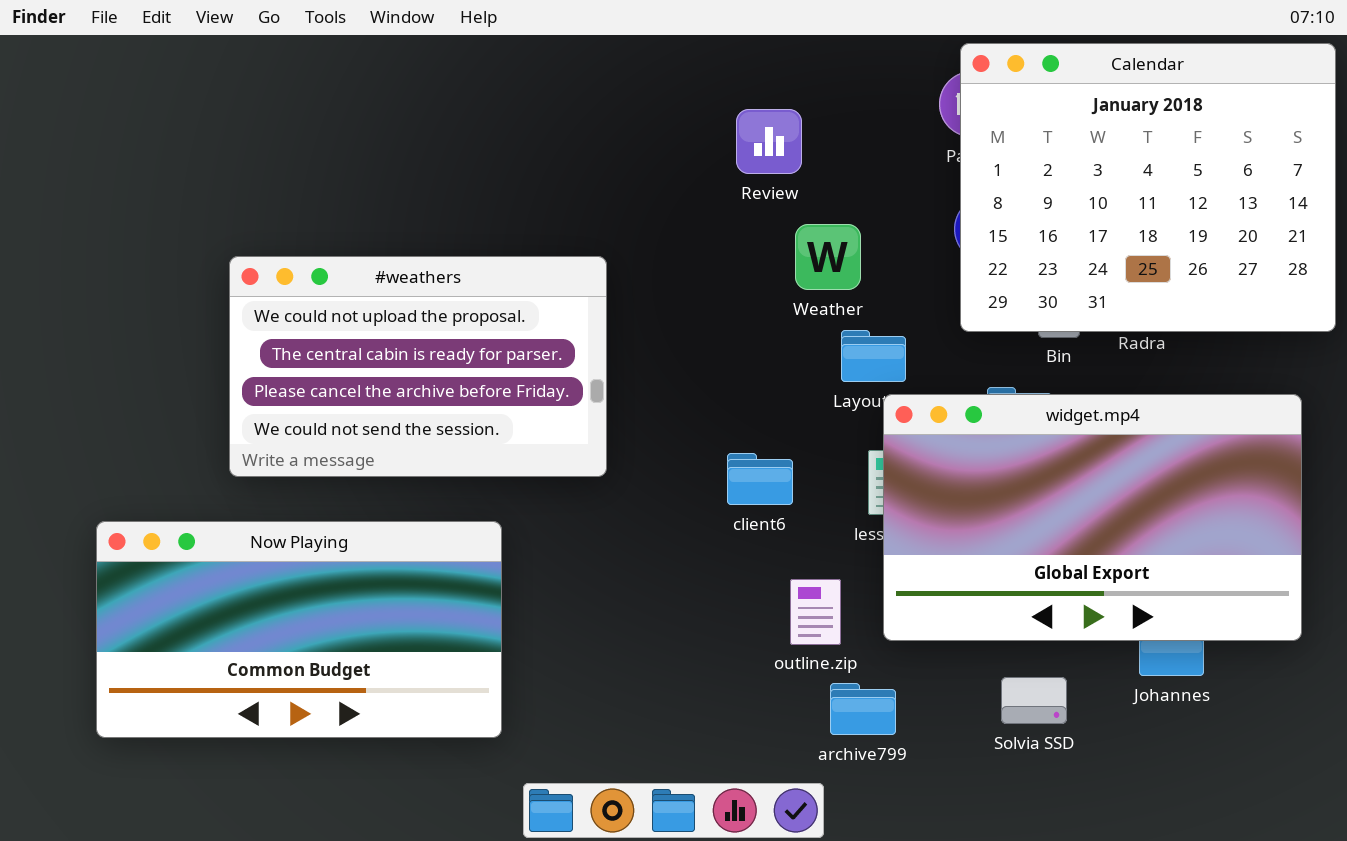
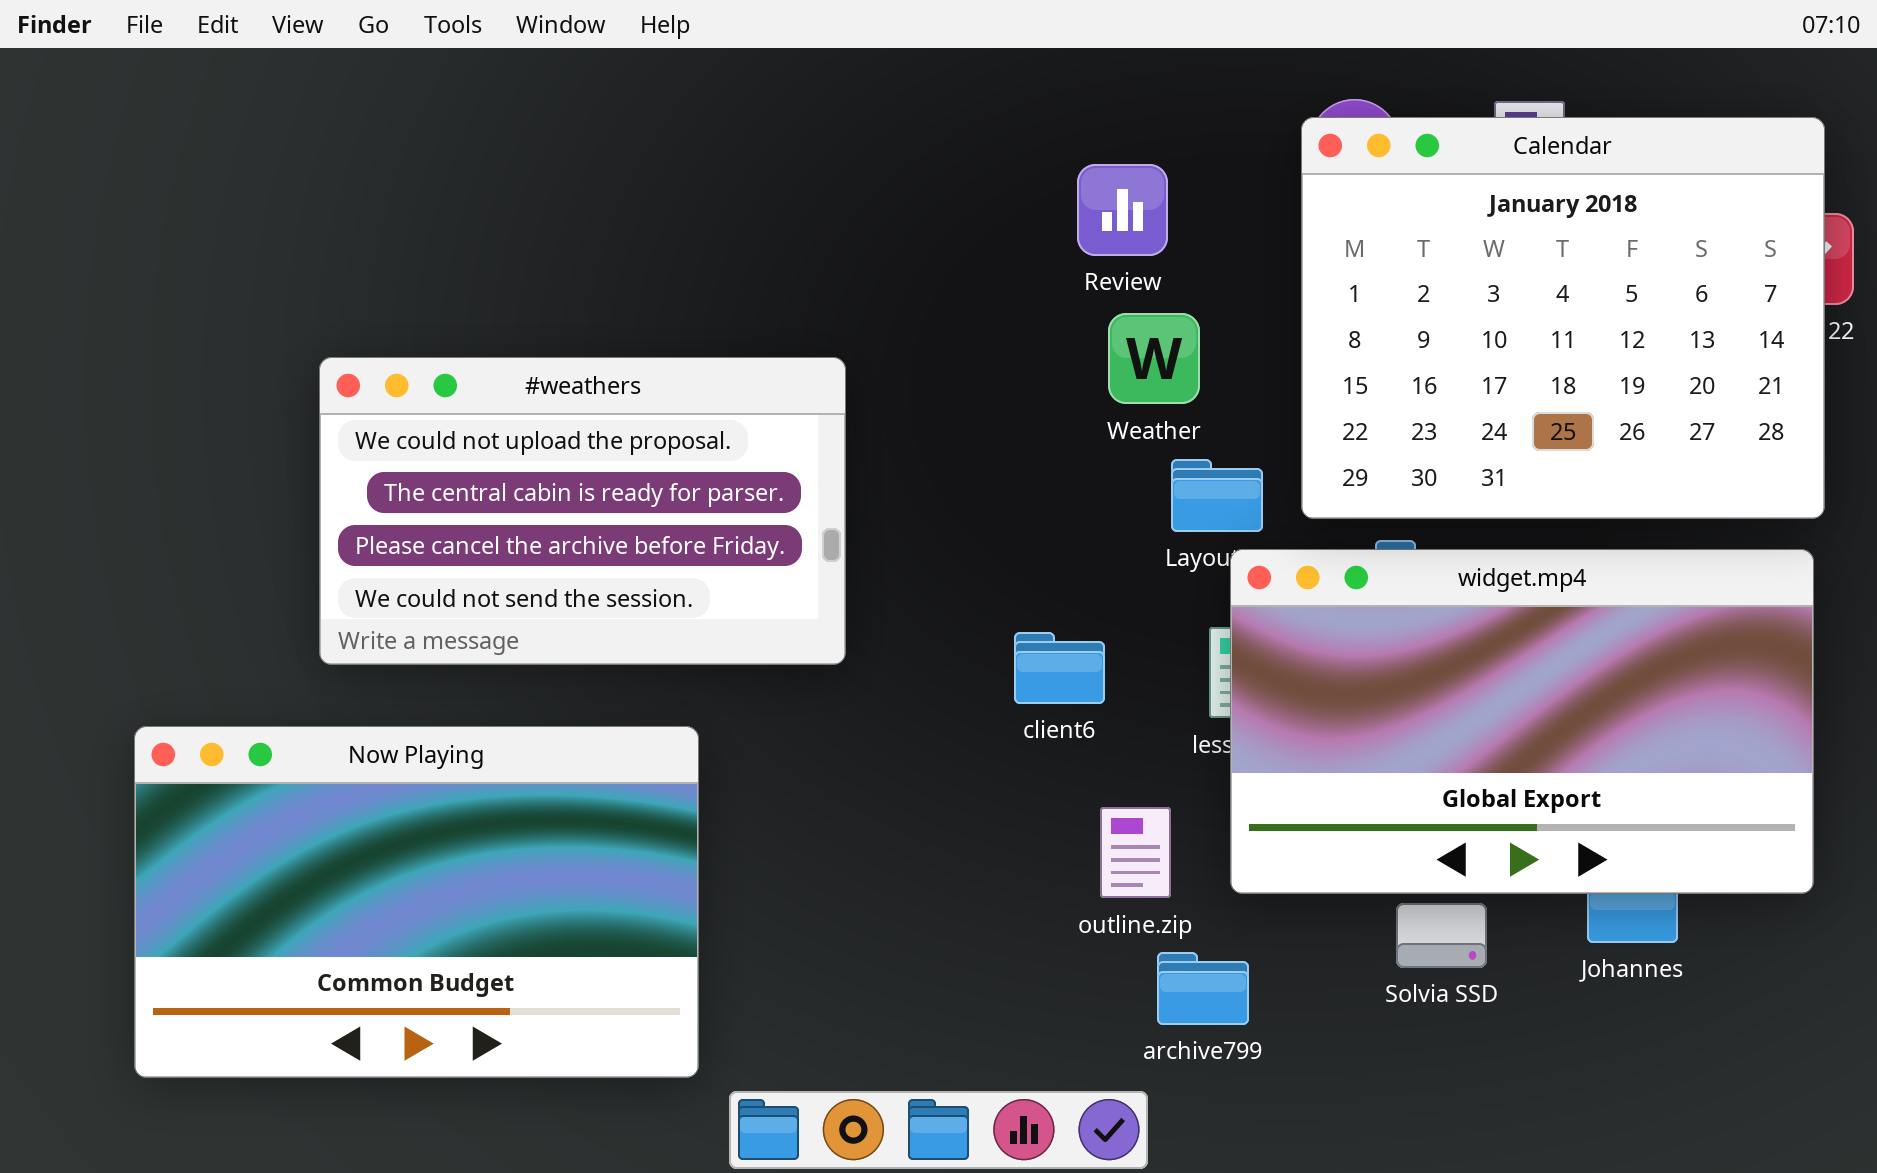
Calendar: [960,43,1336,332] -> [1301,117,1825,519], moved
Review: [736,109,802,174] -> [1077,164,1168,256], moved
Now Playing: [96,521,502,738] -> [134,726,699,1078], resized
Solvia SSD: [1001,677,1067,724] -> [1396,903,1487,968], moved

